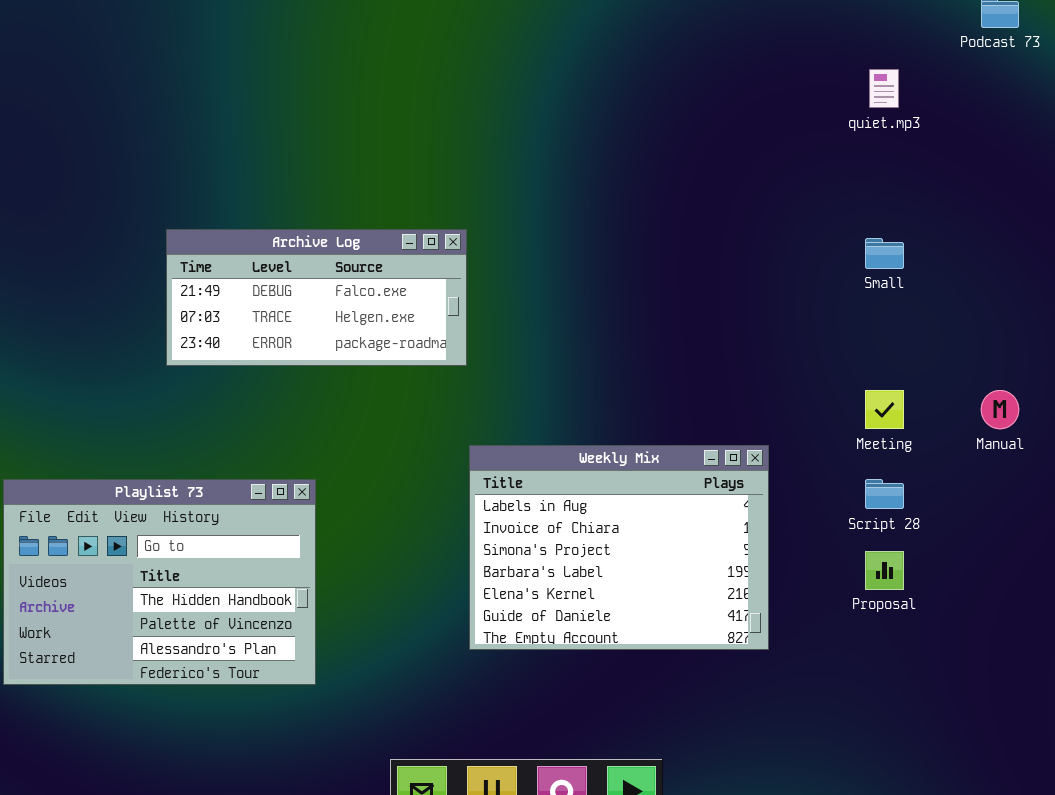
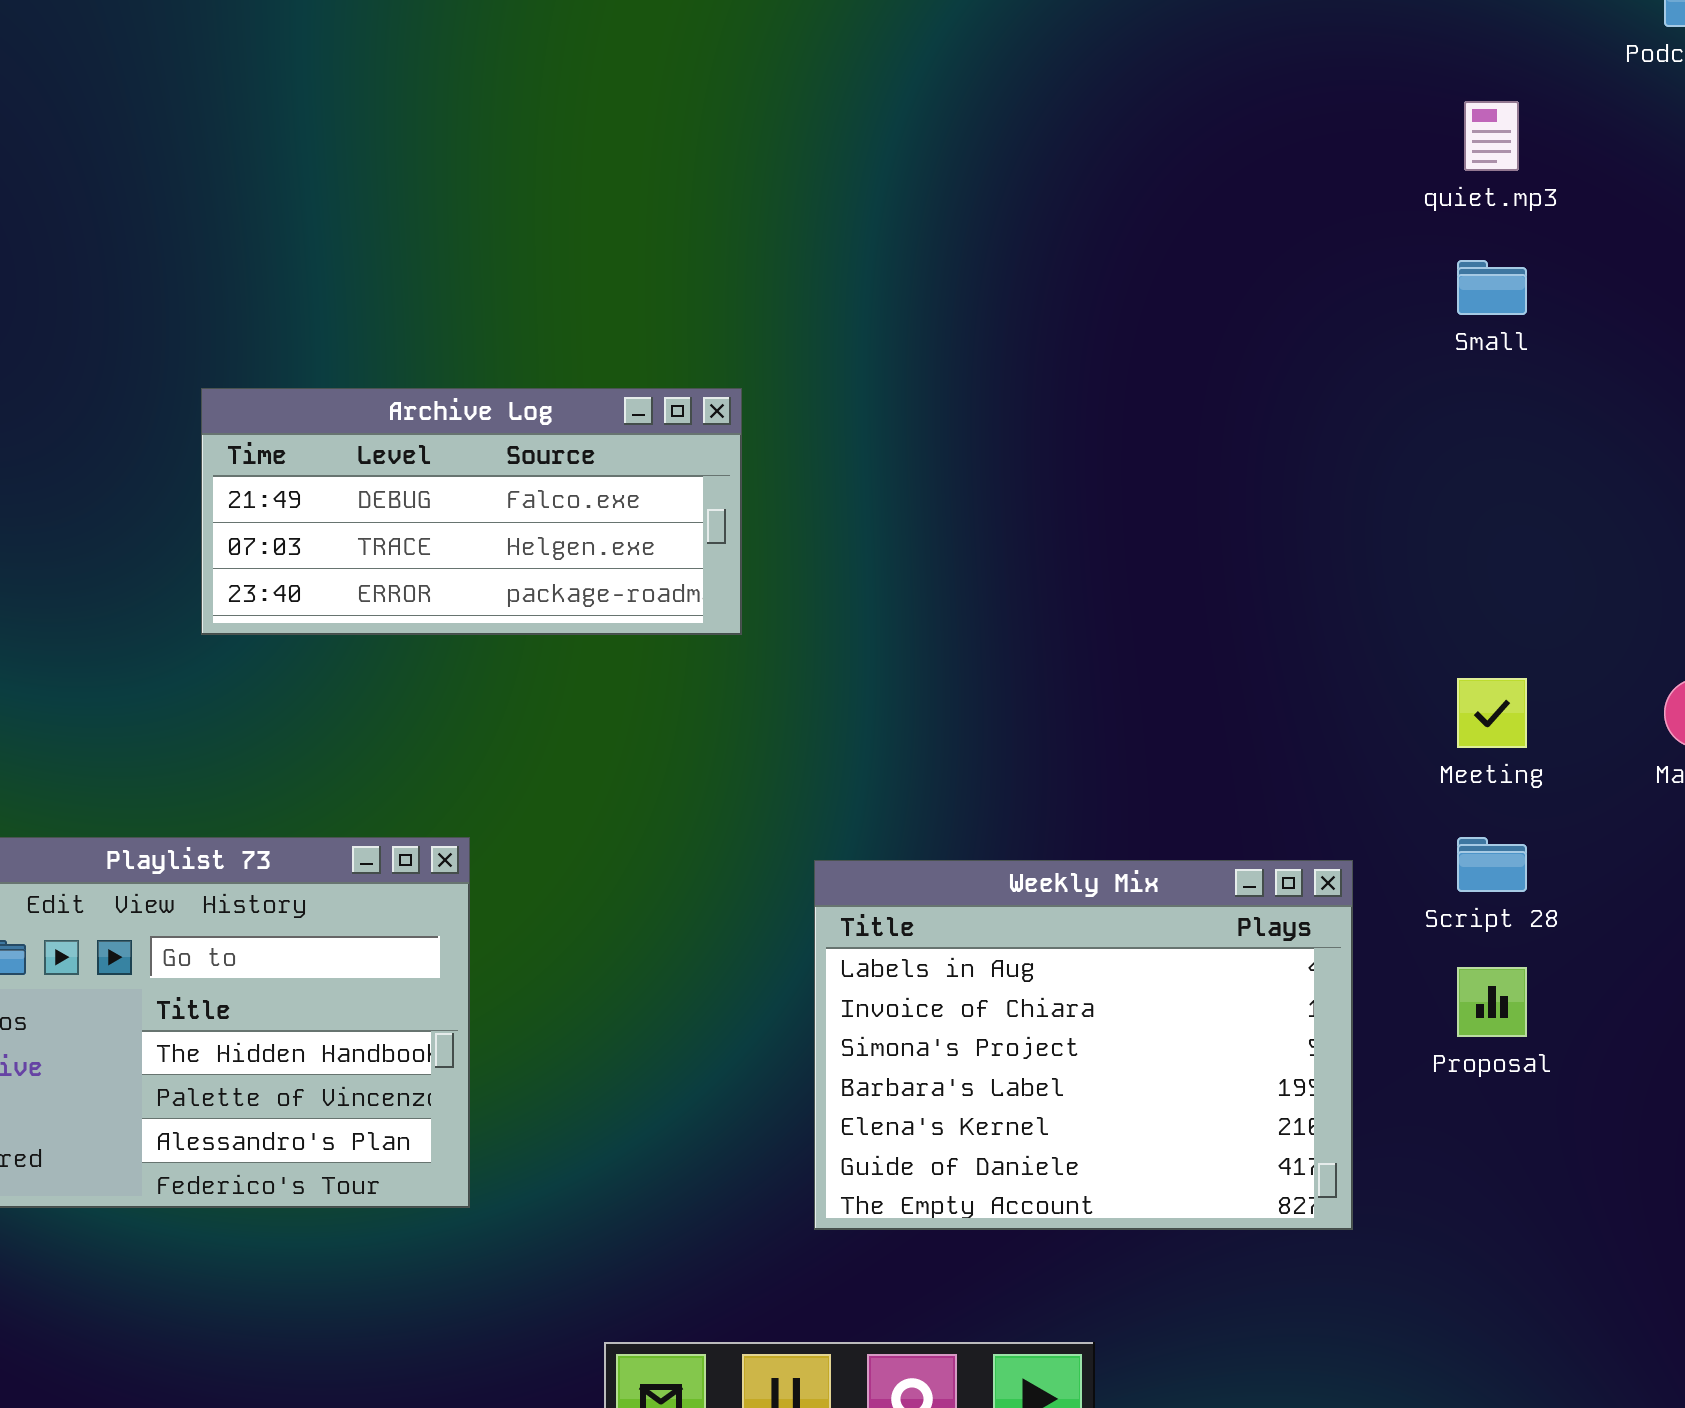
Small: [865,238,904,269] -> [1457,260,1527,315], moved
Weekly Mix: [469,445,769,650] -> [814,860,1353,1230], moved

